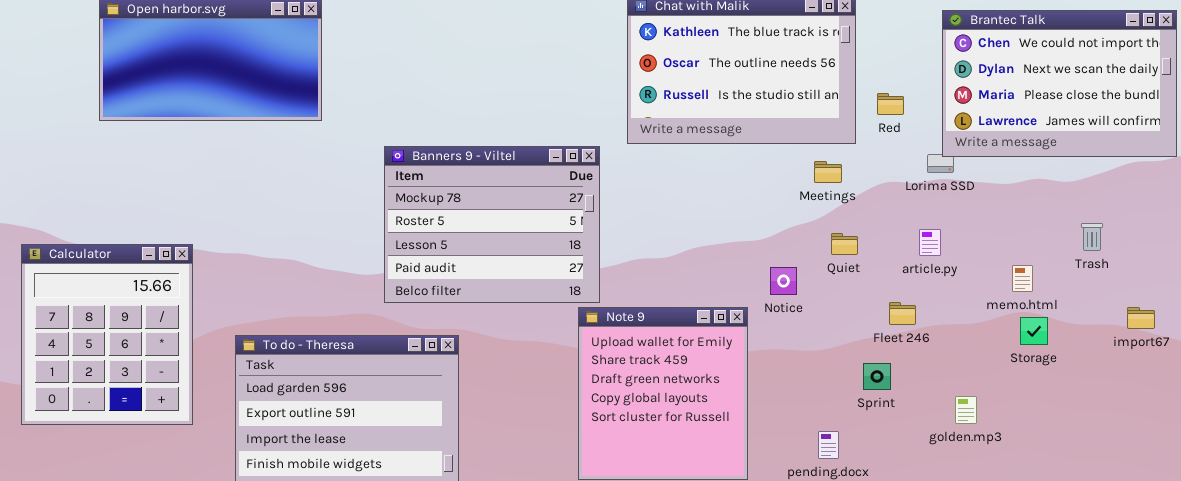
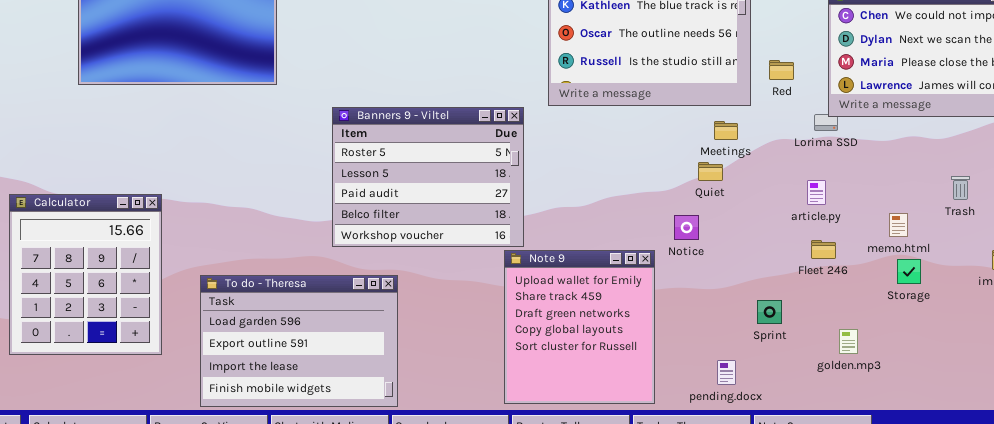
Banners 9 - Viltel: [384,146,600,303] -> [332,107,524,247], scrolled down 1 row
Quiet: [831,233,858,255] -> [698,162,723,181], moved
Fleet 246: [889,302,916,325] -> [811,240,836,259], moved

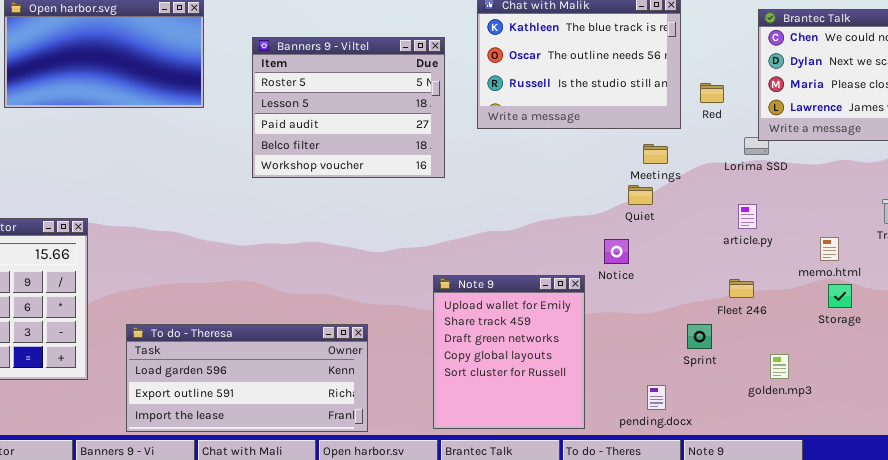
Banners 9 - Viltel: [332,107,524,247] -> [252,37,445,178], moved
Fleet 246: [811,240,836,259] -> [729,279,754,298], moved
To do - Theresa: [200,275,398,407] -> [126,324,368,432], resized

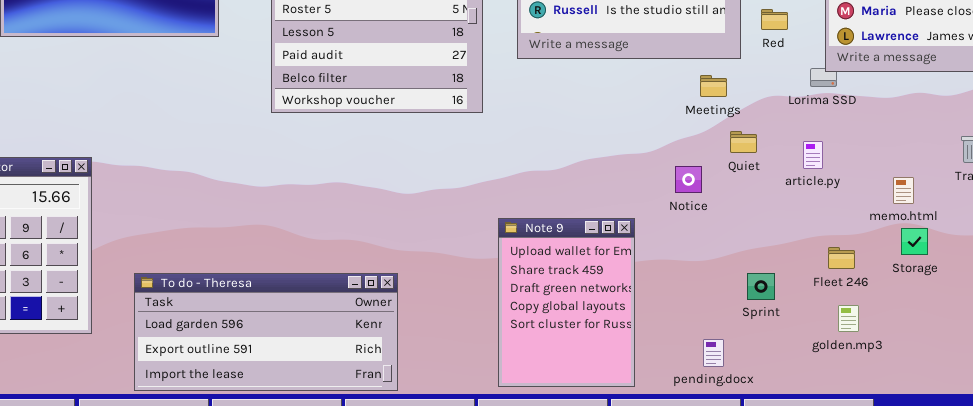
Quiet: [628,185,653,205] -> [730,131,757,153], moved
Notice: [604,239,629,264] -> [675,166,702,193], moved
Note 9: [433,275,585,429] -> [498,218,635,387], resized
Fleet 246: [729,279,754,298] -> [828,247,855,269], moved

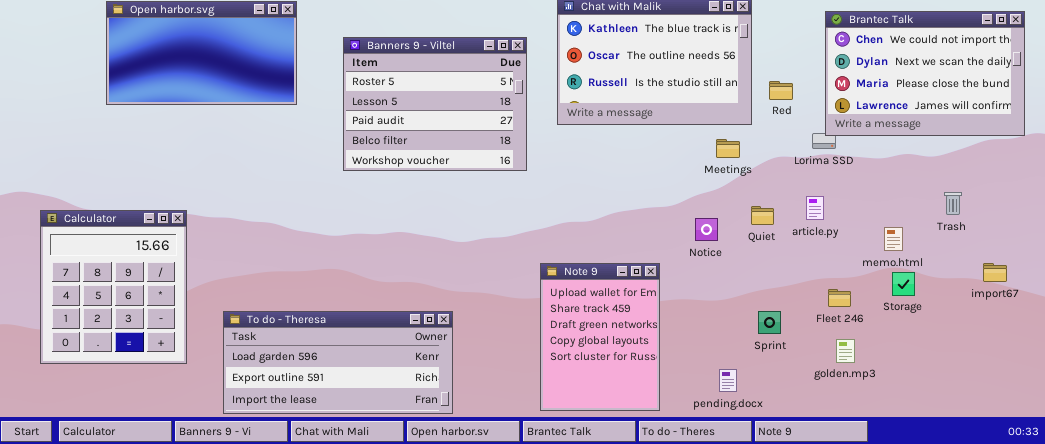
Quiet: [730,131,757,153] -> [751,206,774,225], moved

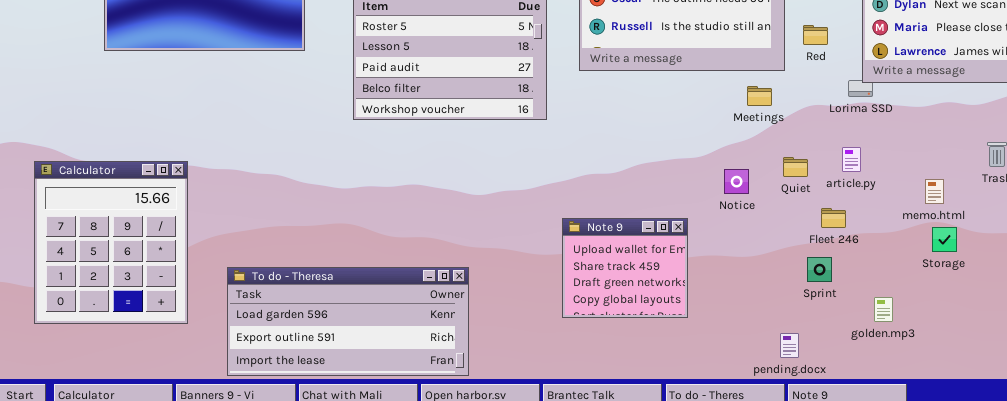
Note 9: [540,263,660,411] -> [562,218,688,318], resized
Fleet 246: [828,289,851,307] -> [821,208,846,228], moved
Sprint: [758,311,781,334] -> [807,257,832,282], moved
pending.docx: [719,369,737,392] -> [780,333,799,358], moved

